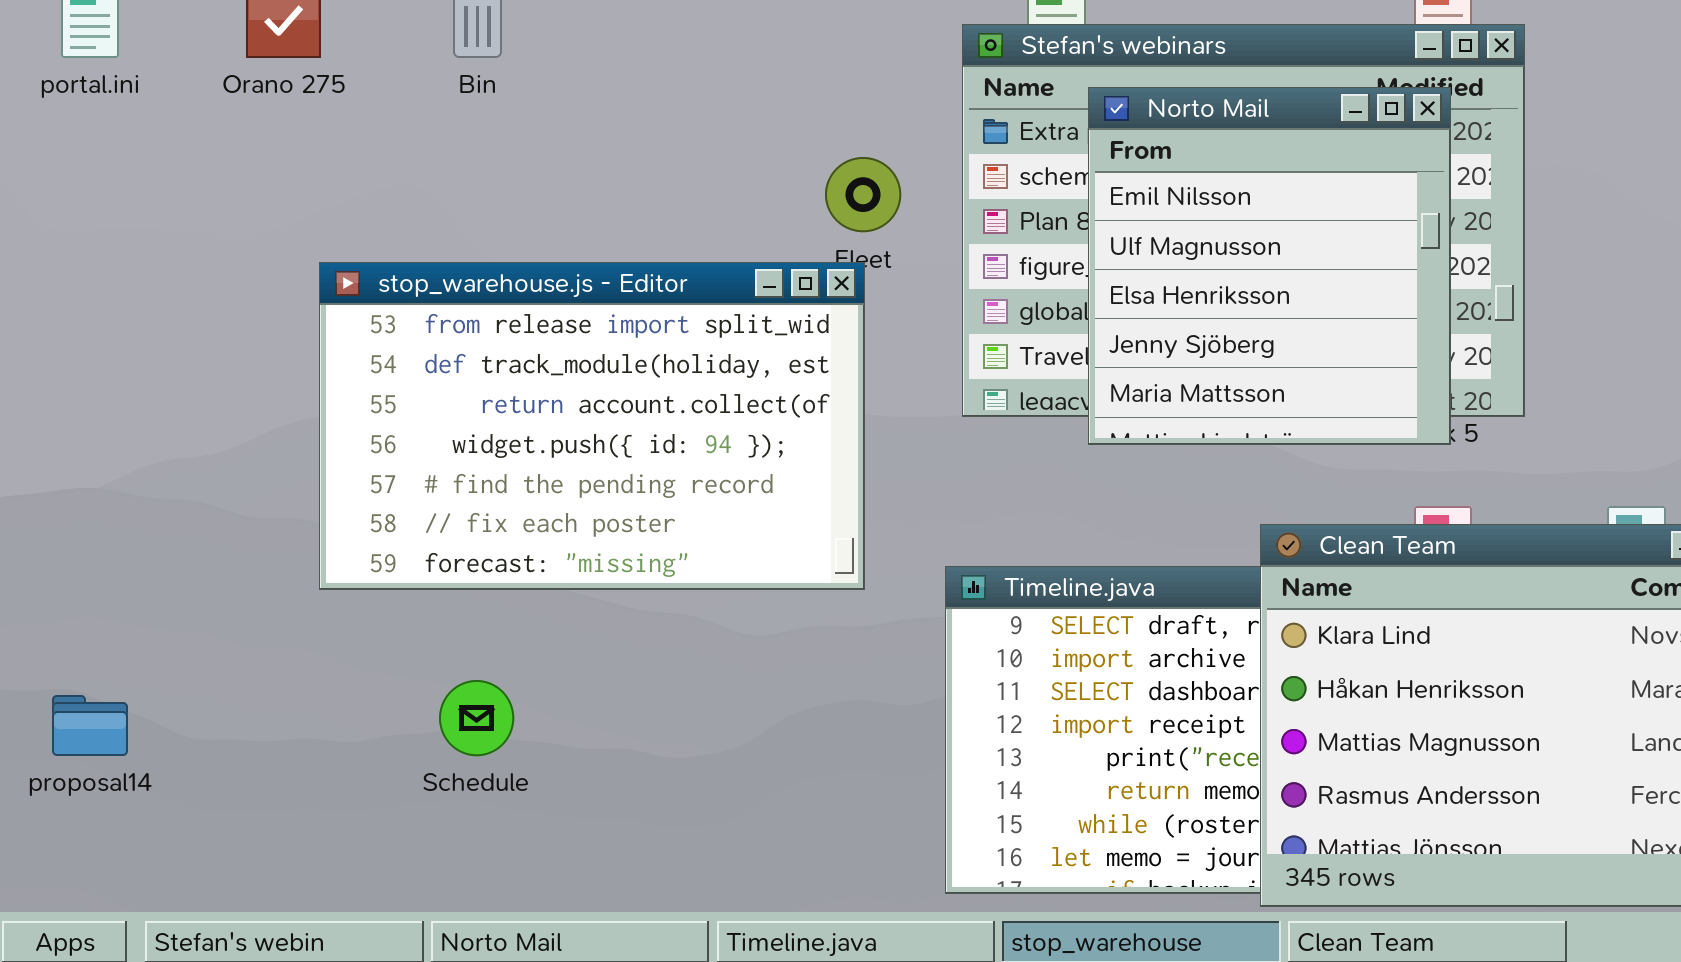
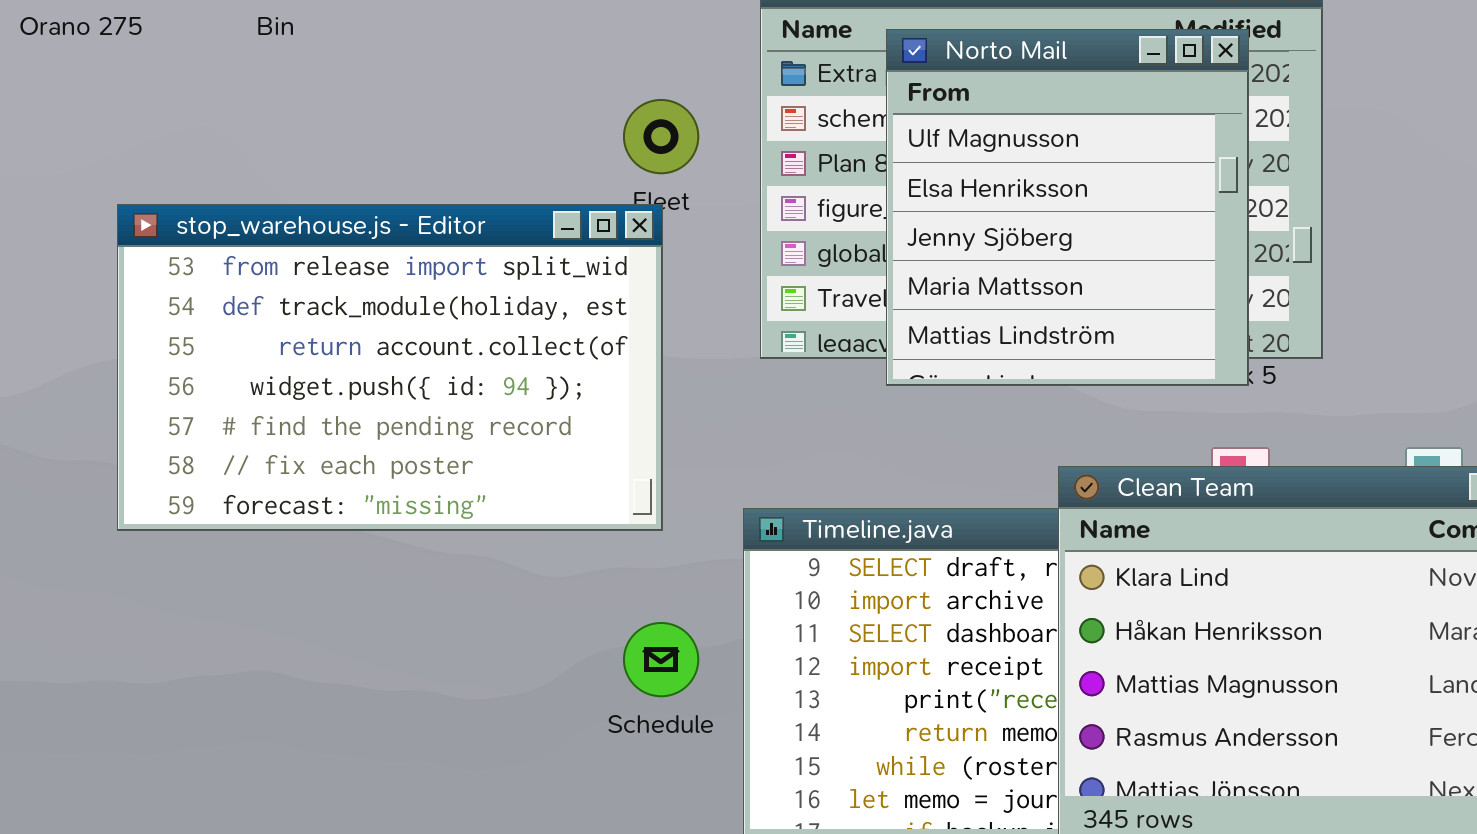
Norto Mail: [1088,87,1451,445] -> [886,29,1249,386], scrolled down 1 row
Schedule: [439,680,514,756] -> [623,622,699,697], moved

